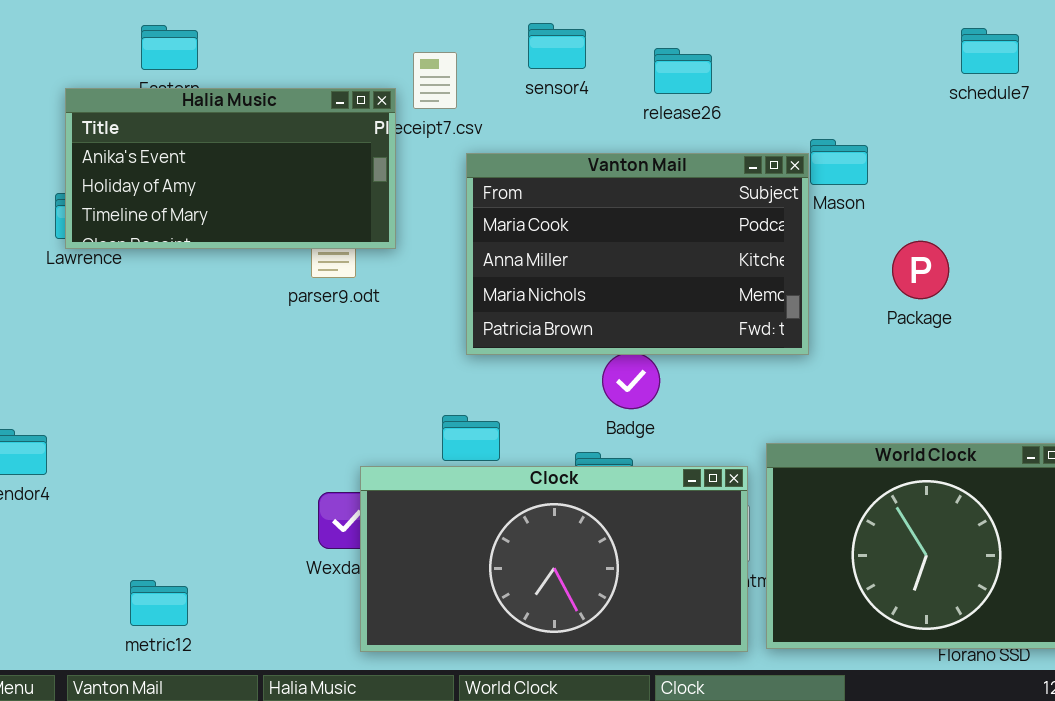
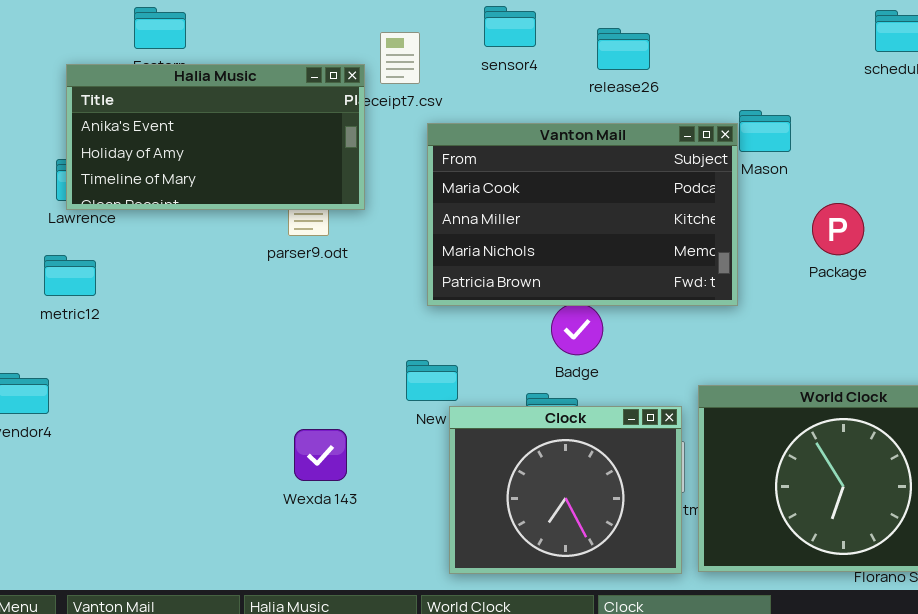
Clock: [360,466,748,652] -> [449,406,682,574], resized
metric12: [130,580,188,626] -> [44,255,96,296], moved

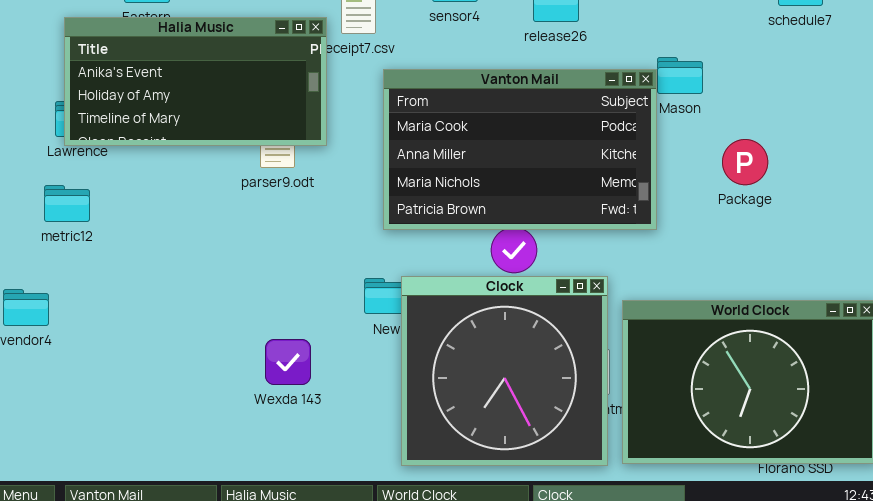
Clock: [449,406,682,574] -> [401,276,608,466], resized

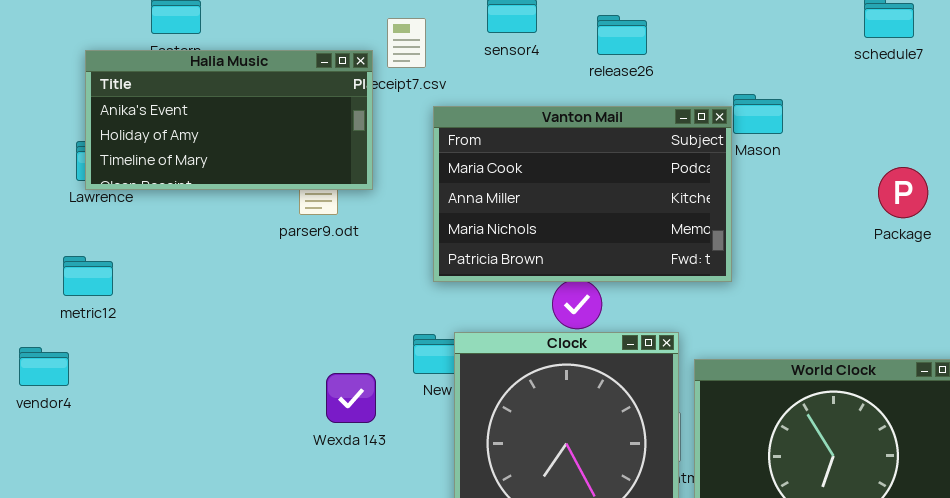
Package: [722,139,768,185] -> [878,167,928,218], moved
metric12: [44,185,90,222] -> [63,256,113,296], moved
Wexda 143: [265,339,311,385] -> [326,373,376,423], moved

